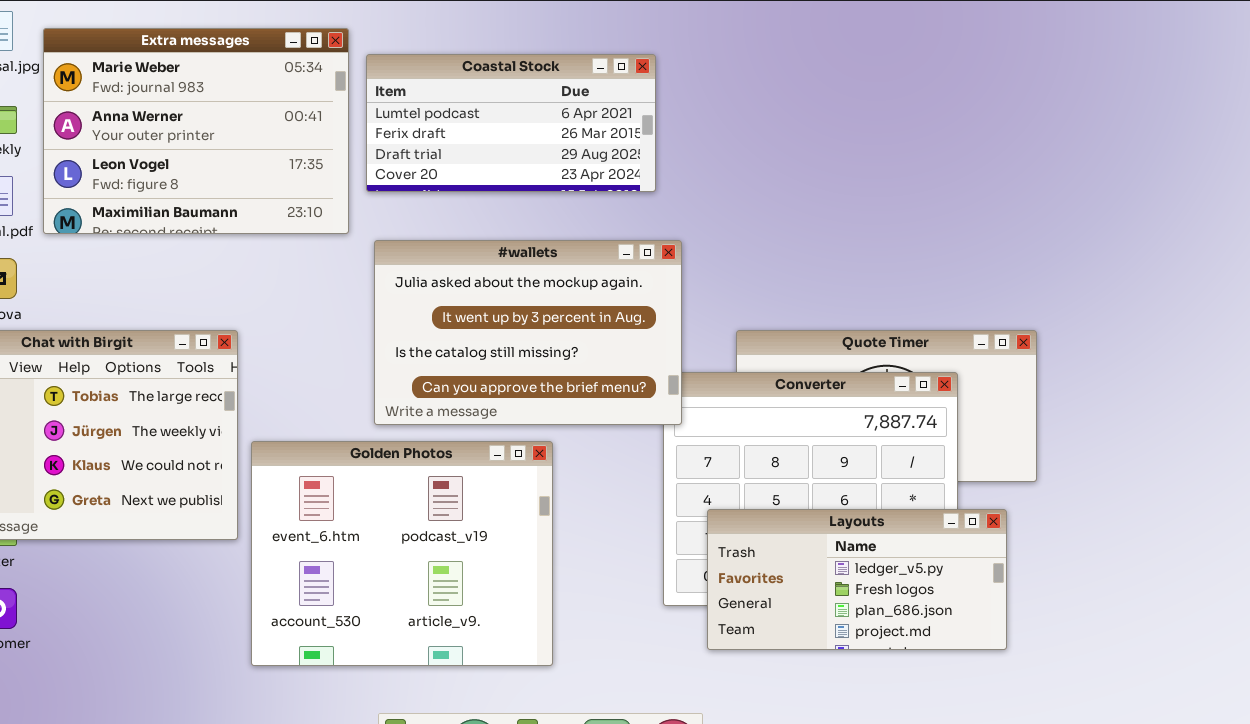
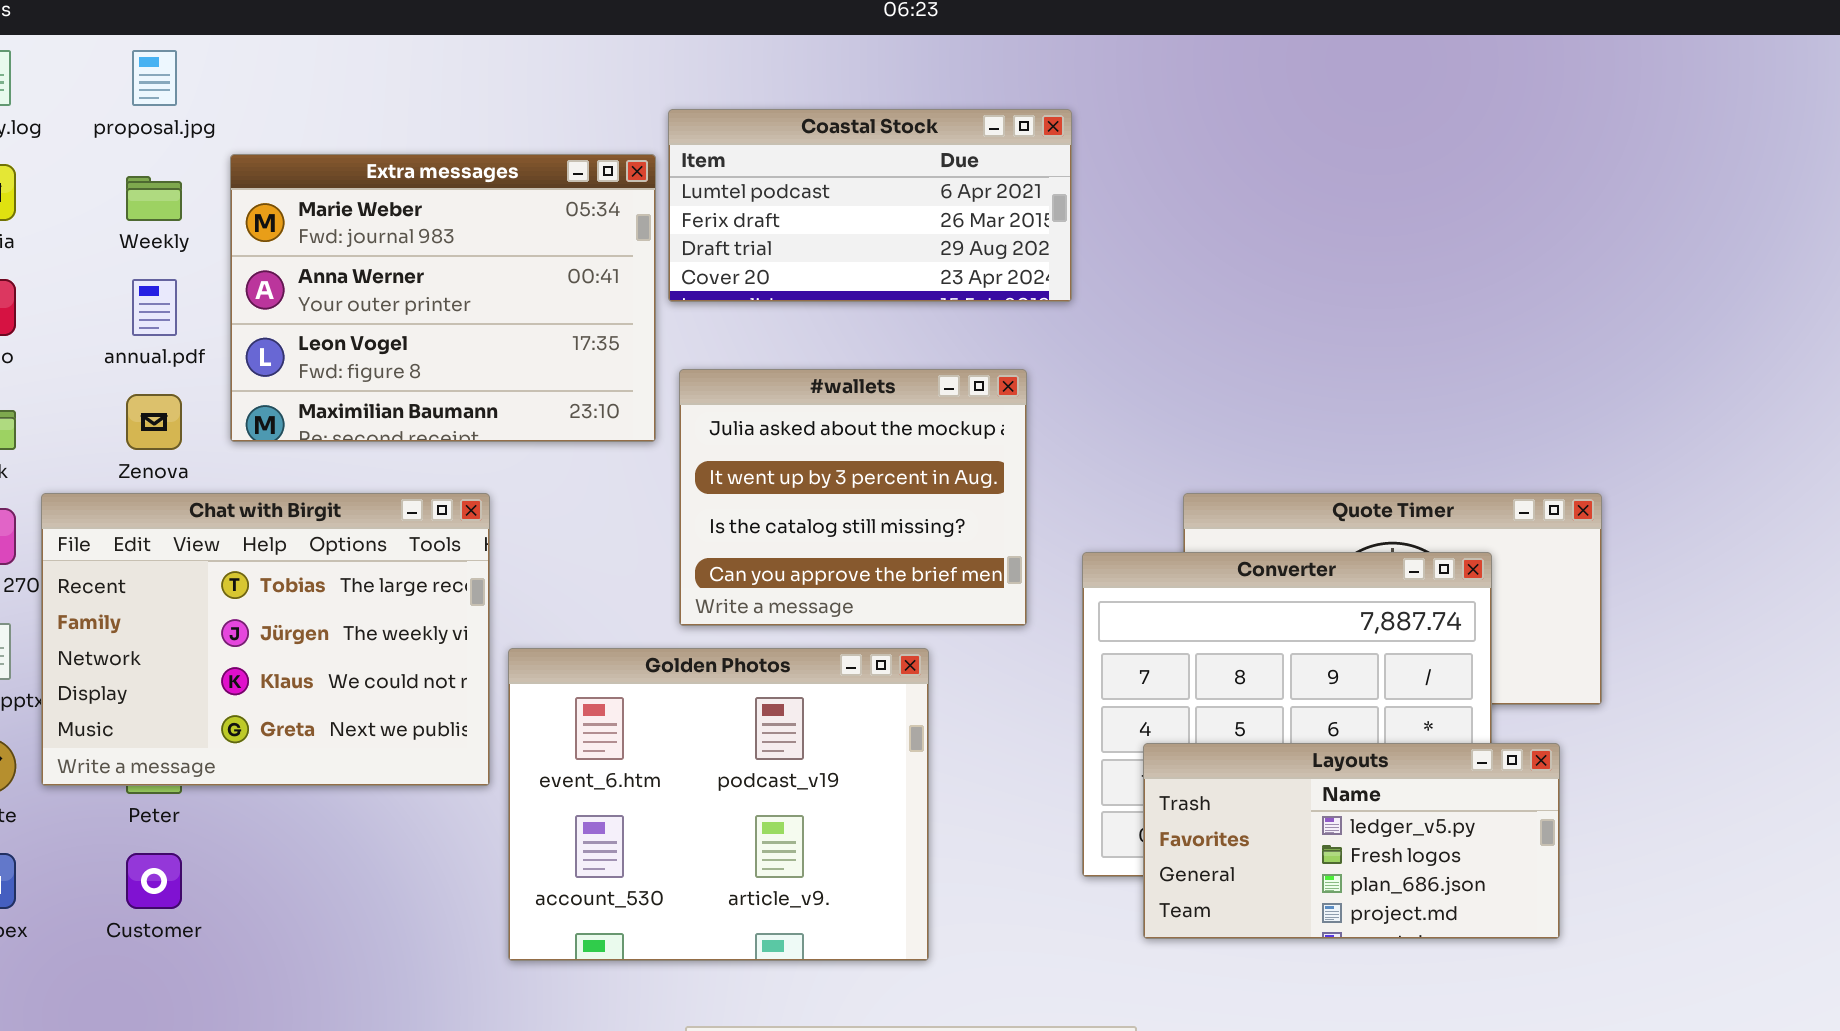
Extra messages: [43,28,349,234] -> [230,154,656,442], moved
#wallets: [374,240,682,425] -> [679,369,1027,626], resized

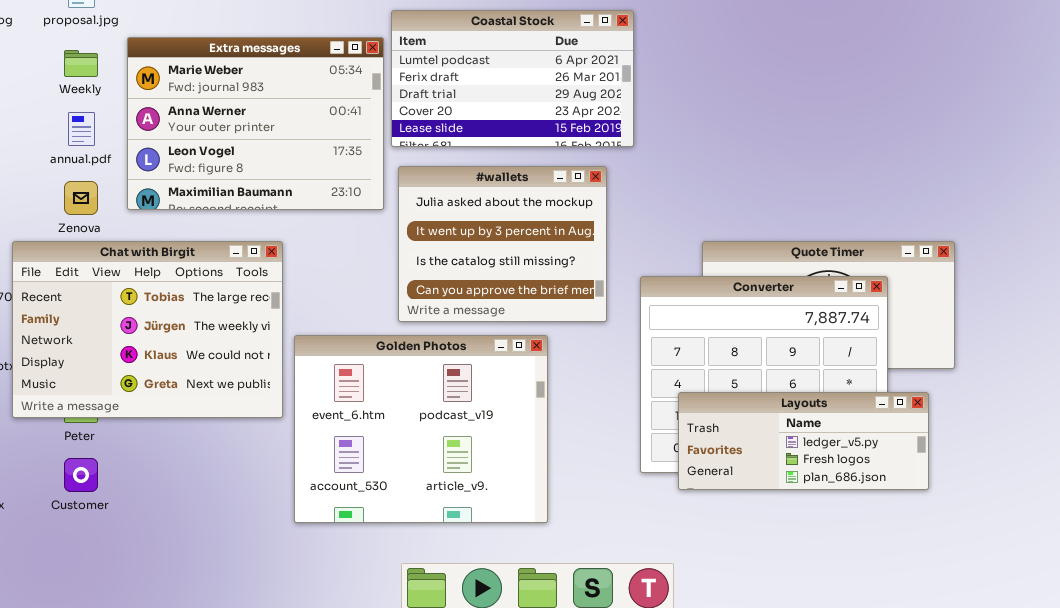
Coastal Stock: [668,109,1072,302] -> [391,10,634,147], resized
Layouts: [1143,743,1560,939] -> [678,392,929,490], resized

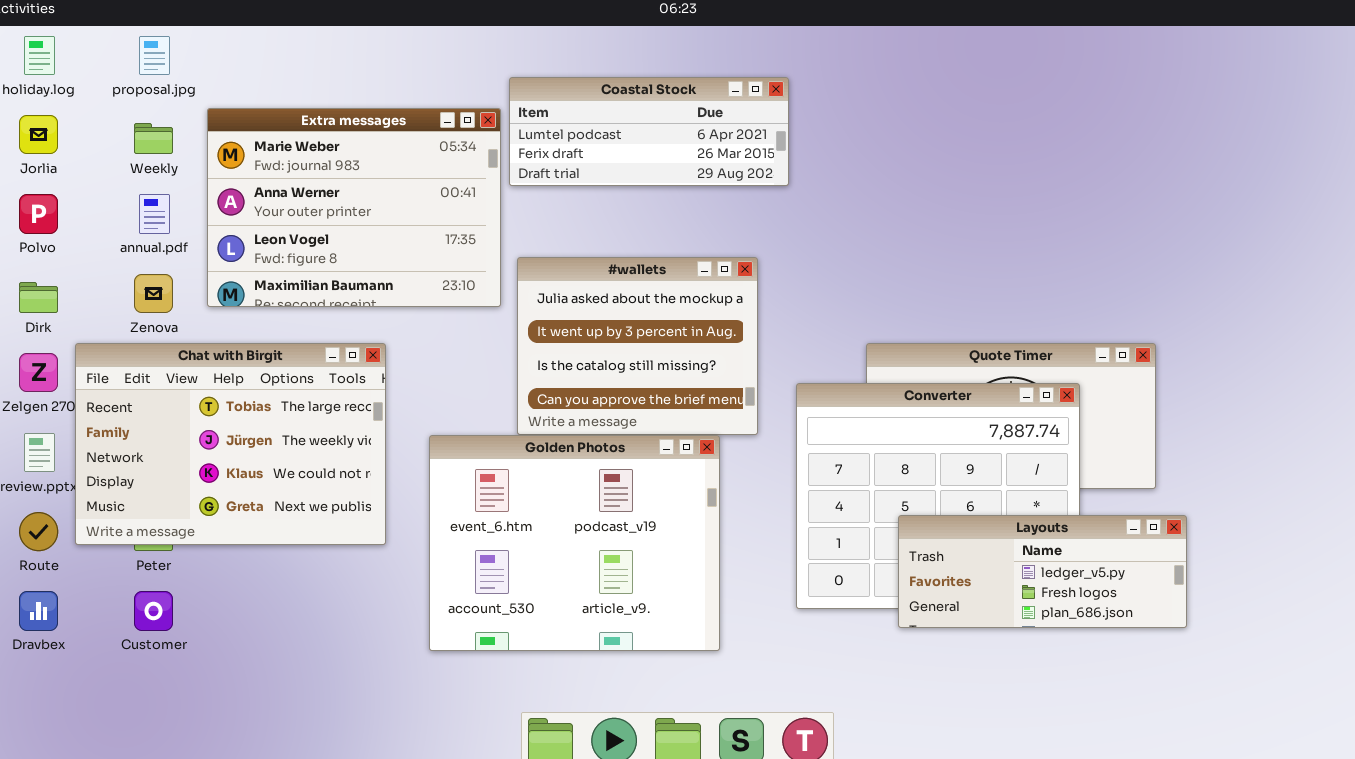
Coastal Stock: [391,10,634,147] -> [509,77,789,186], resized
Golden Photos: [294,335,548,523] -> [429,435,720,651], moved
Layouts: [678,392,929,490] -> [898,515,1187,628], moved

